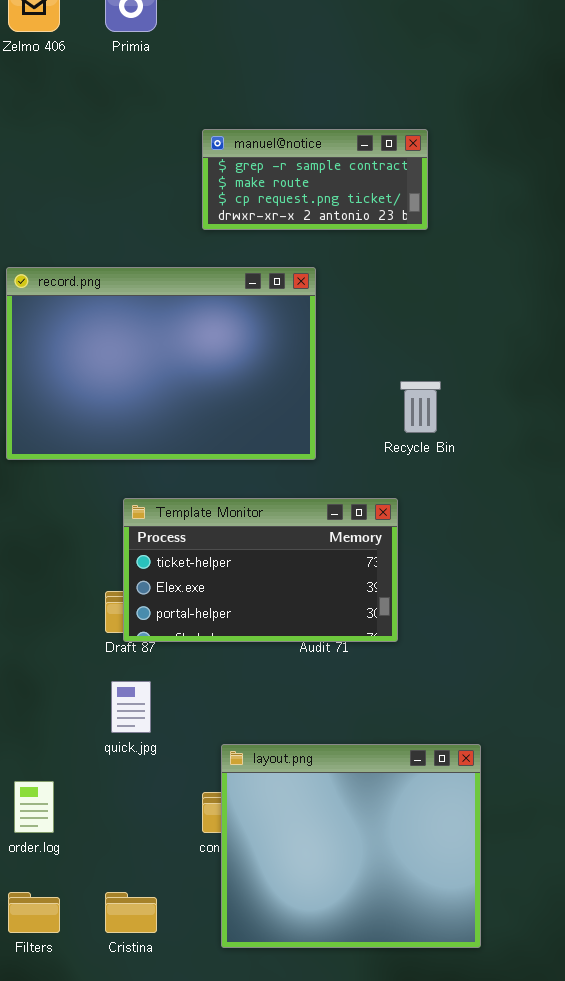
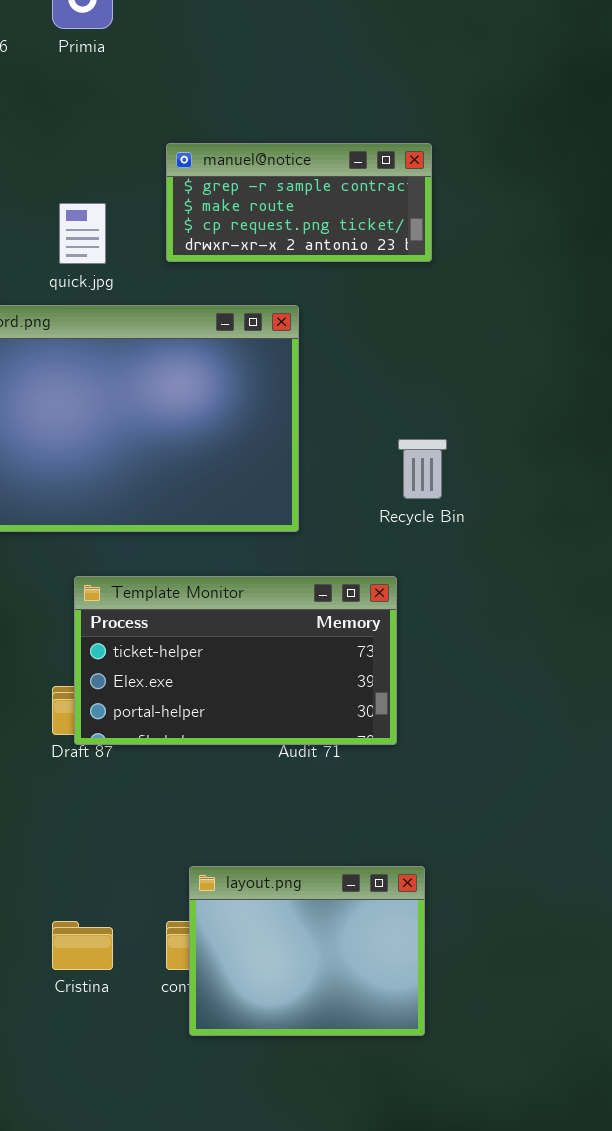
quick.jpg: [111,681,151,733] -> [59,203,106,264], moved
layout.png: [221,744,481,948] -> [189,866,425,1036], resized
Cristina: [105,892,157,933] -> [52,921,113,970], moved

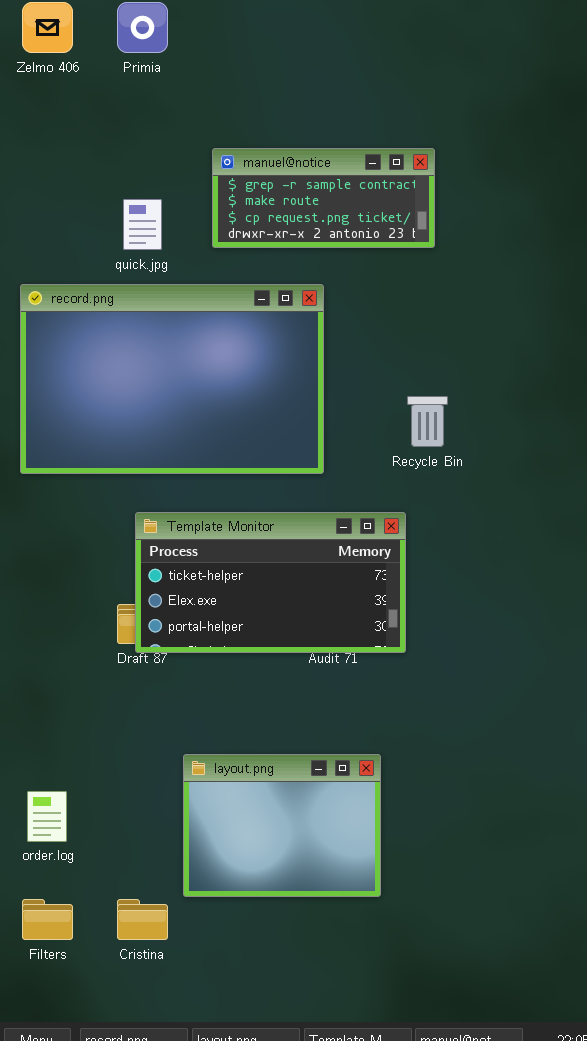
layout.png: [189,866,425,1036] -> [183,754,381,897], moved
Cristina: [52,921,113,970] -> [117,899,168,940], moved

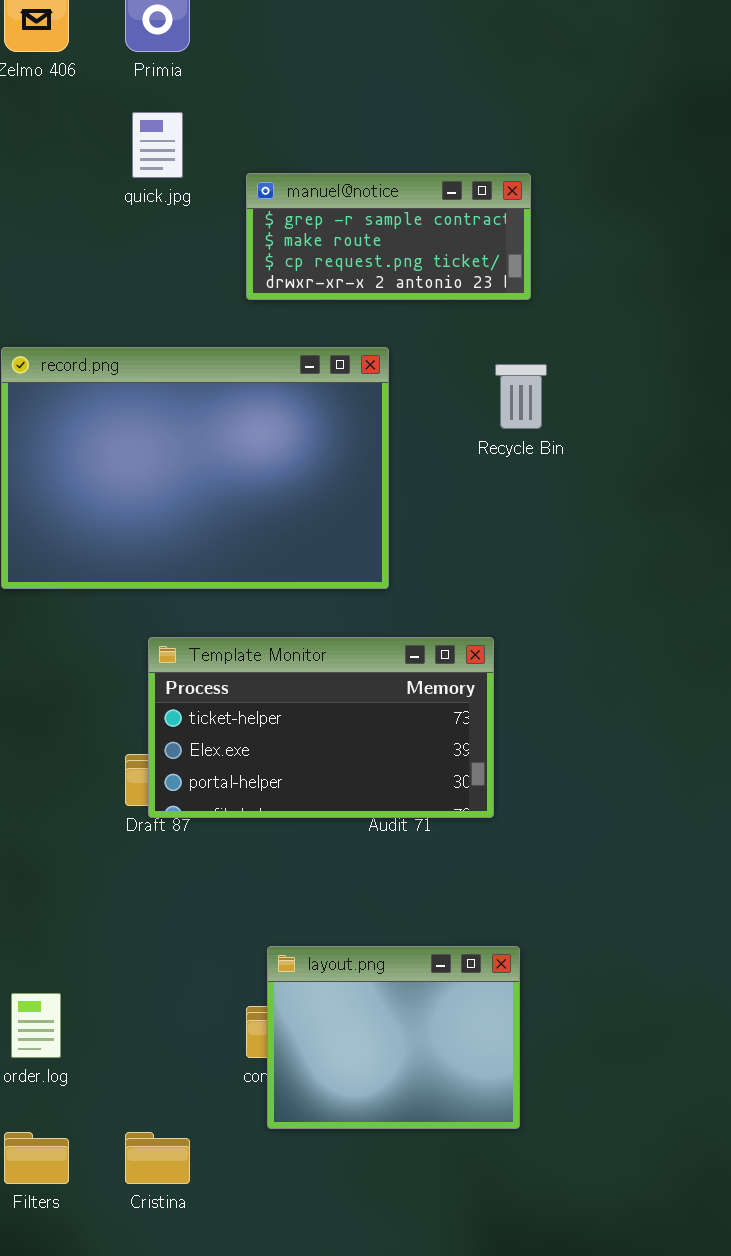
quick.jpg: [123,199,162,250] -> [132,112,183,178], moved
Recycle Bin: [407,396,448,447] -> [495,364,547,429], moved
layout.png: [183,754,381,897] -> [267,946,520,1129], moved

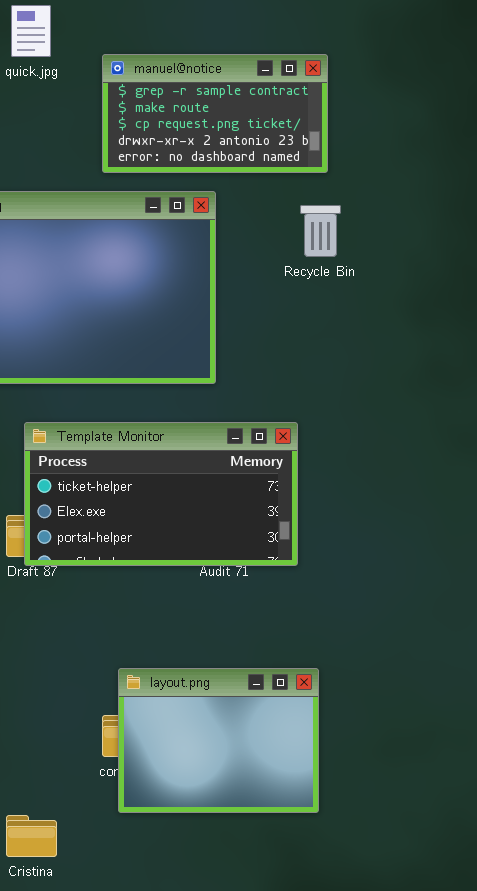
manuel@notice: [246,173,531,300] -> [102,54,328,173], resized

